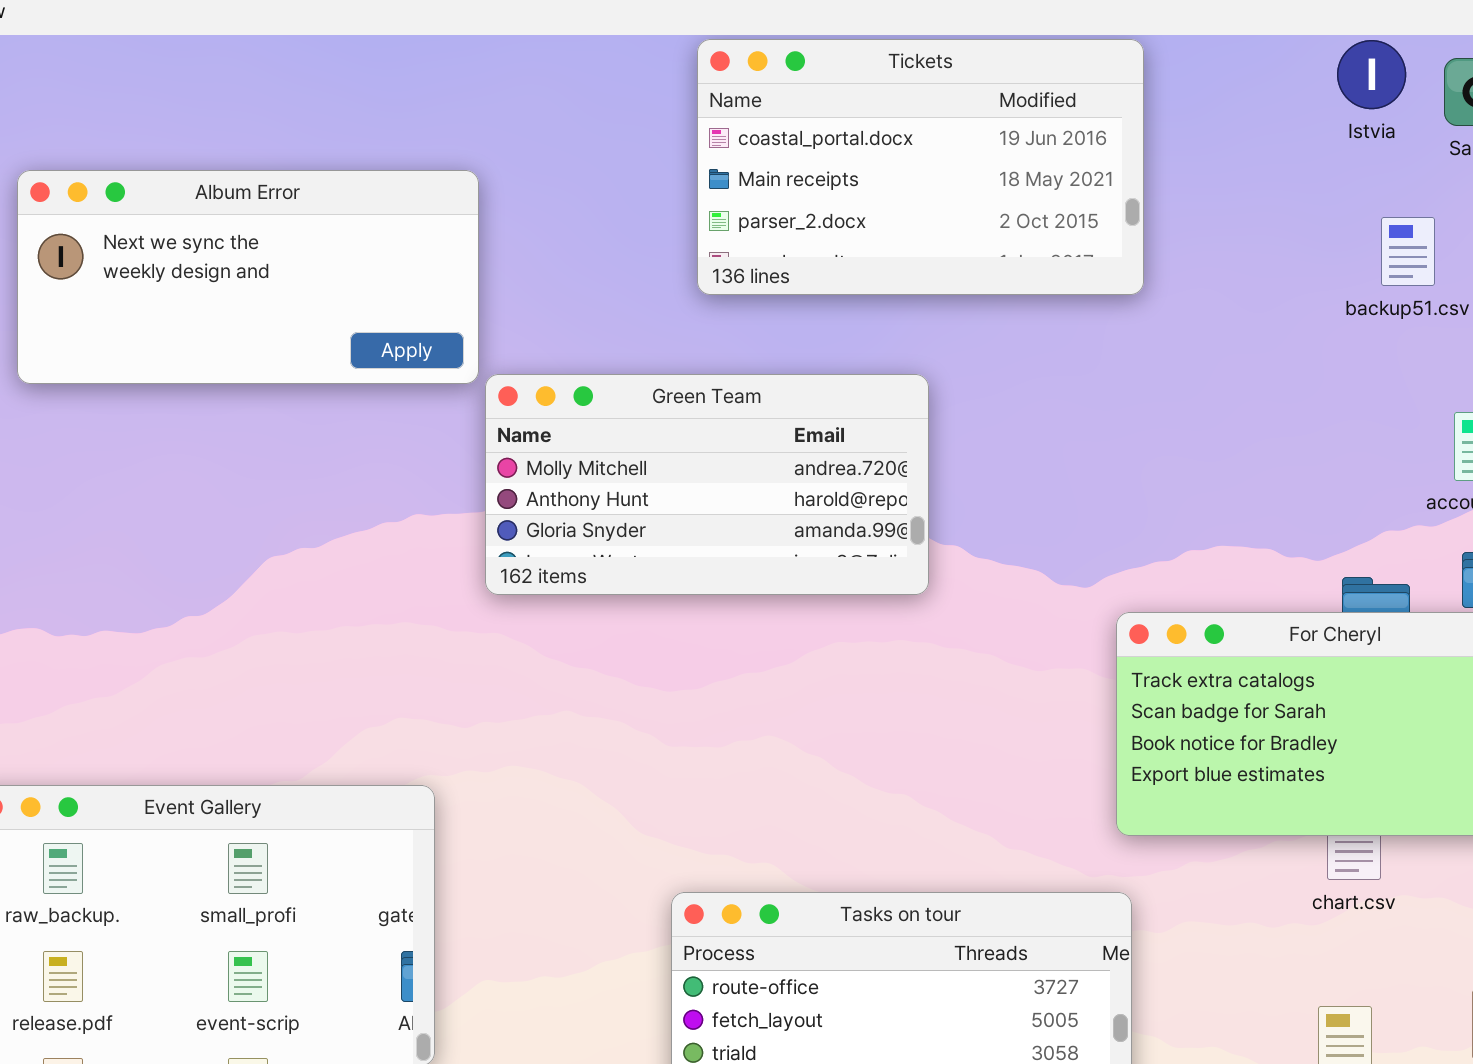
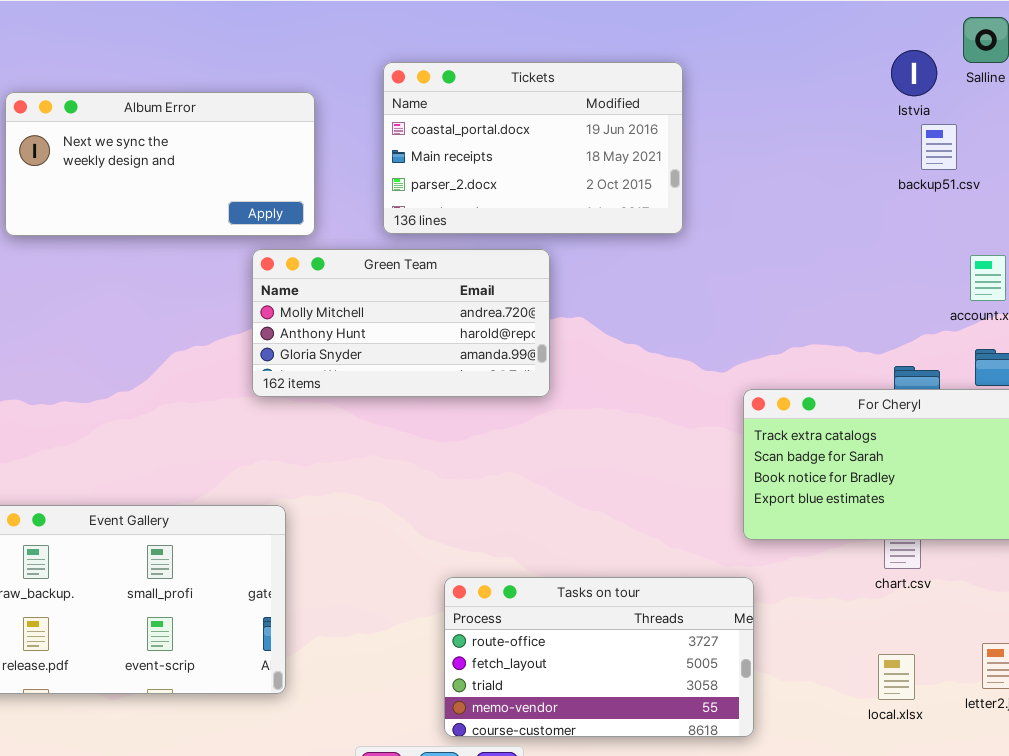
Tickets: [697,39,1144,295] -> [383,62,683,234], moved
Istvia: [1337,40,1406,109] -> [891,50,937,96], moved
Green Team: [485,374,929,595] -> [252,249,550,397], moved

